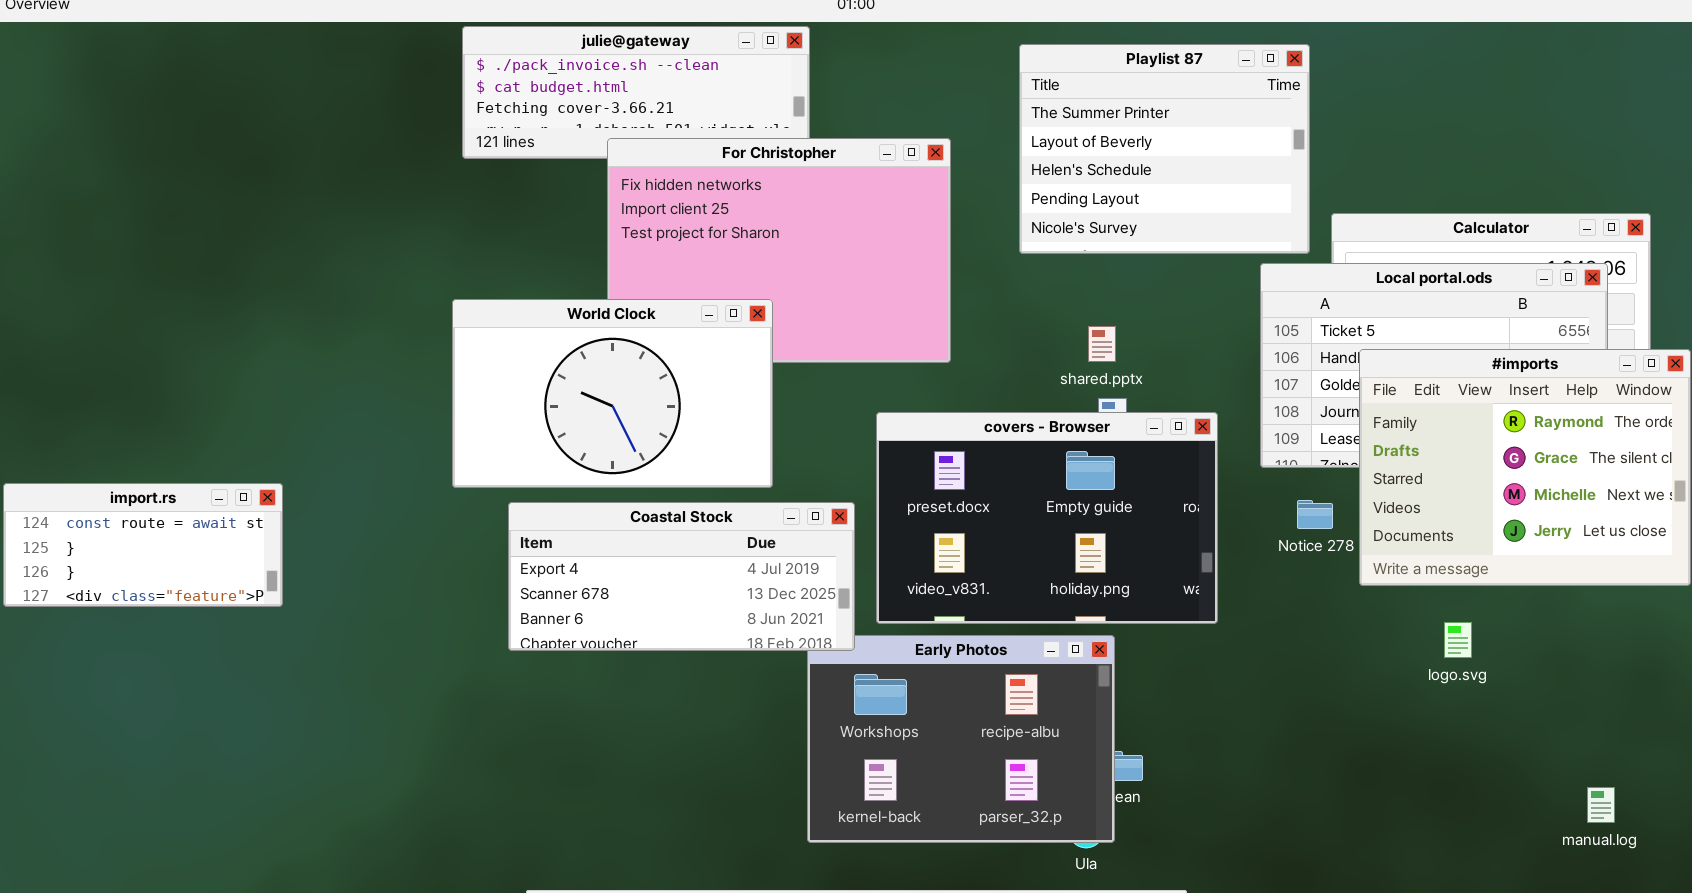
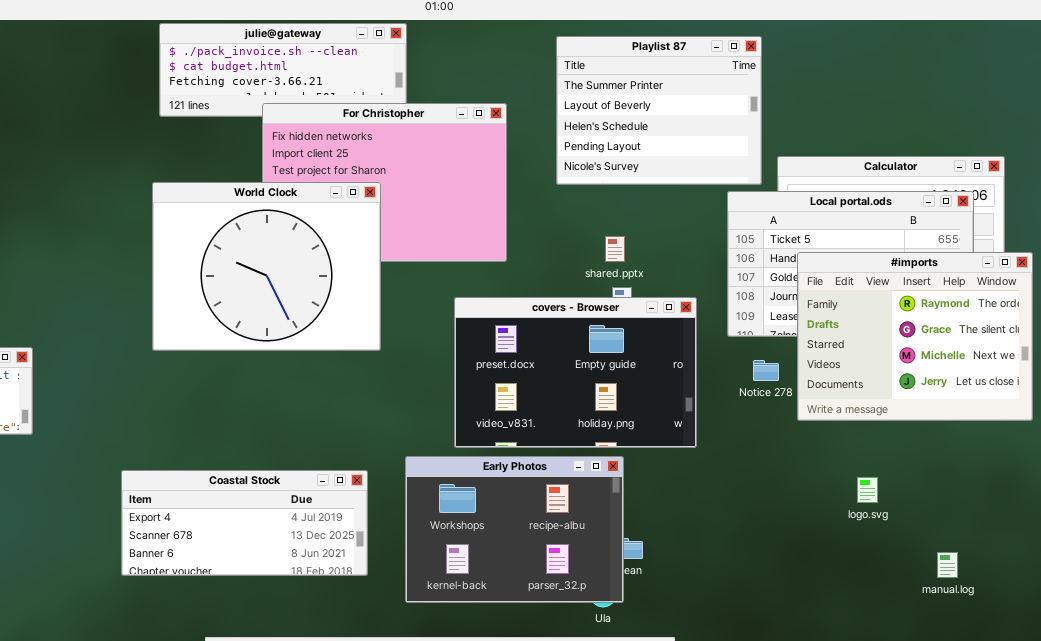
World Clock: [452,299,773,488] -> [152,182,381,351], resized
Coastal Stock: [508,502,855,651] -> [121,470,368,576], moved
logo.svg: [1444,622,1472,658] -> [857,477,878,503], moved
manual.log: [1587,787,1615,823] -> [937,552,958,578], moved

